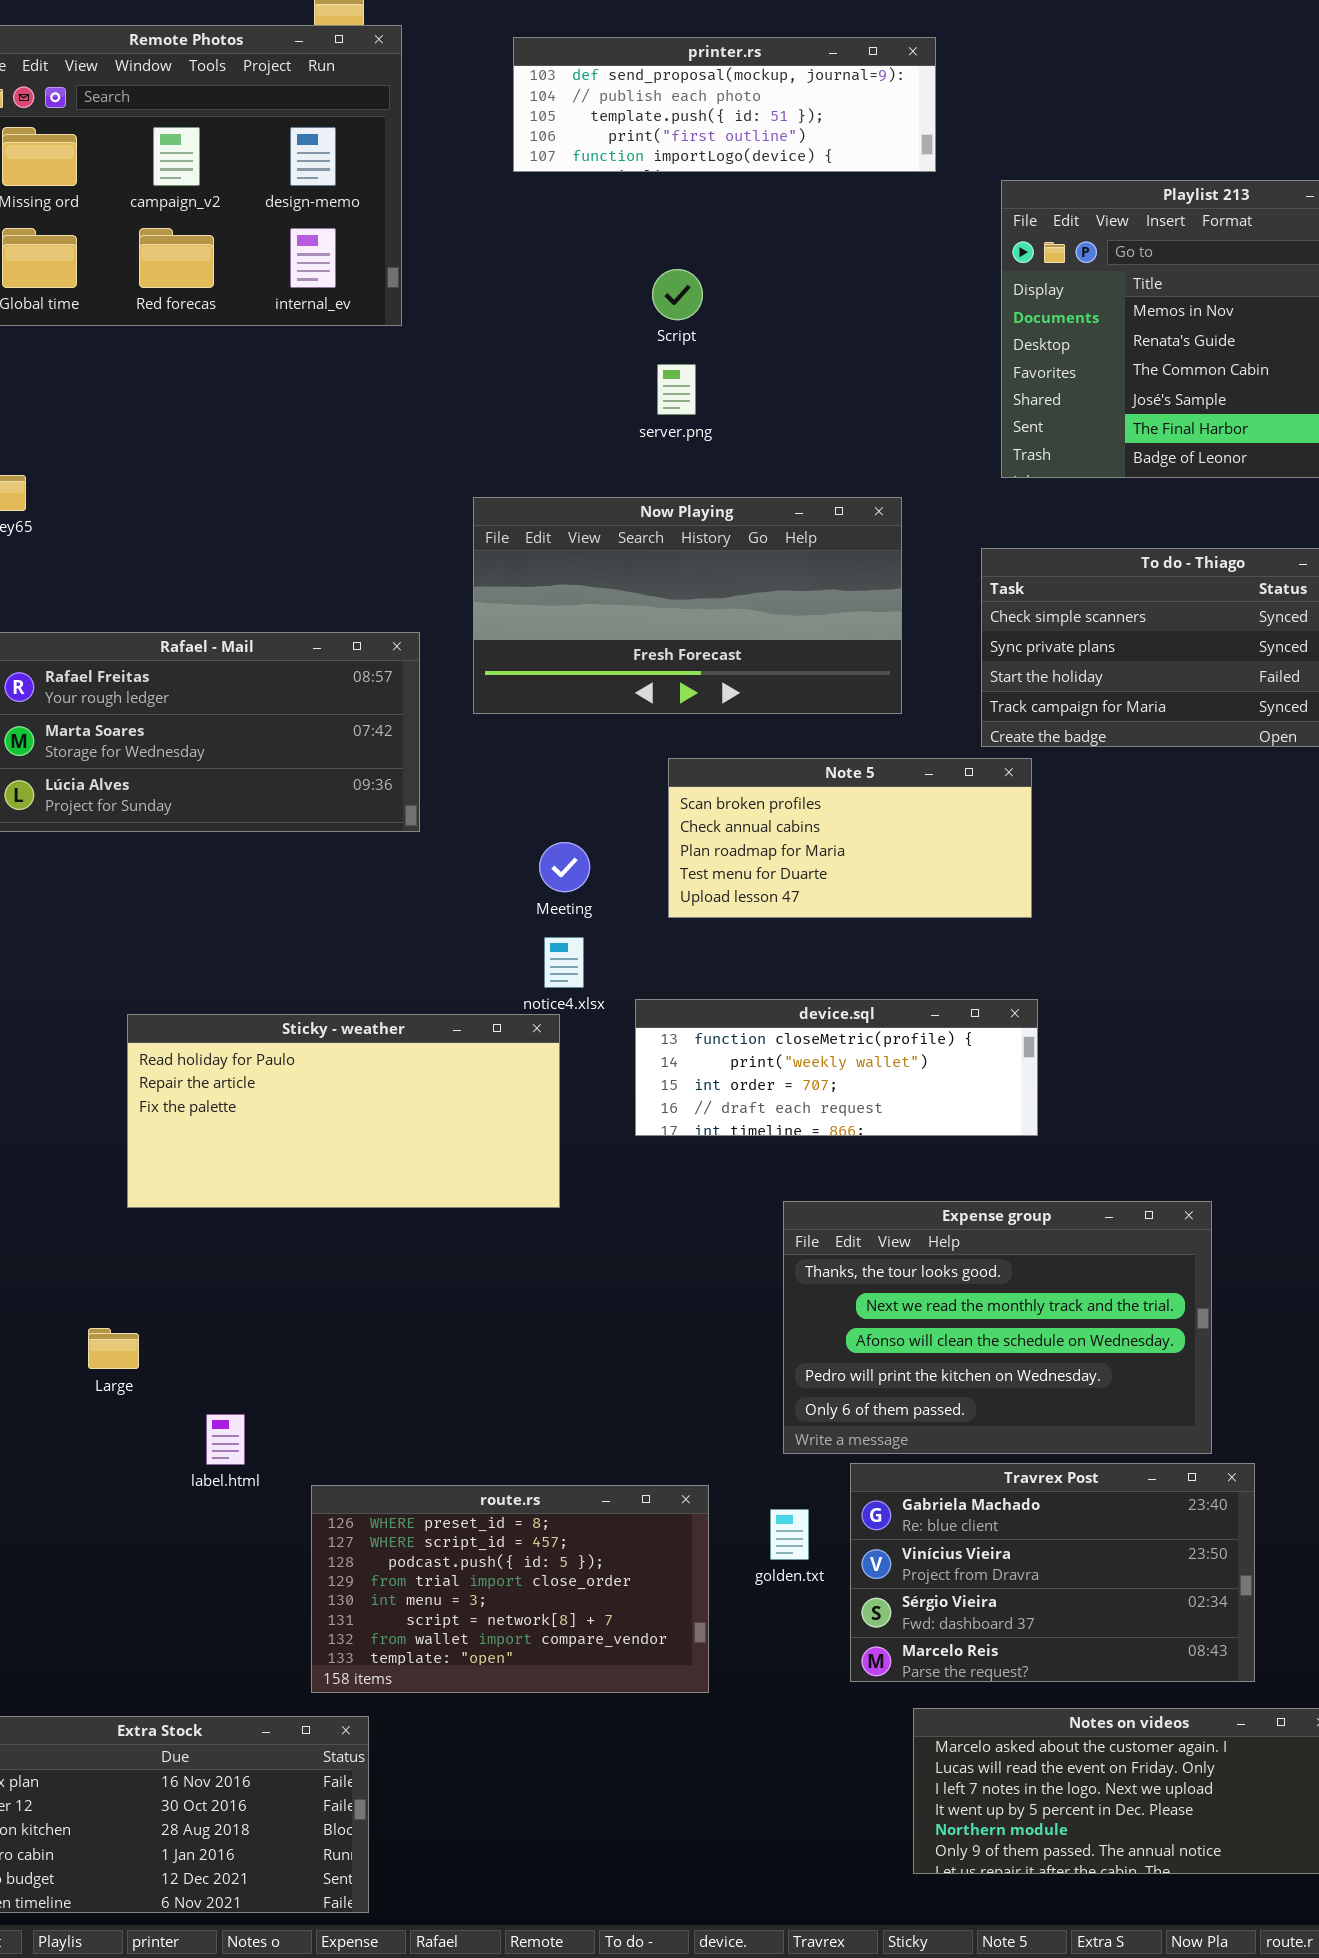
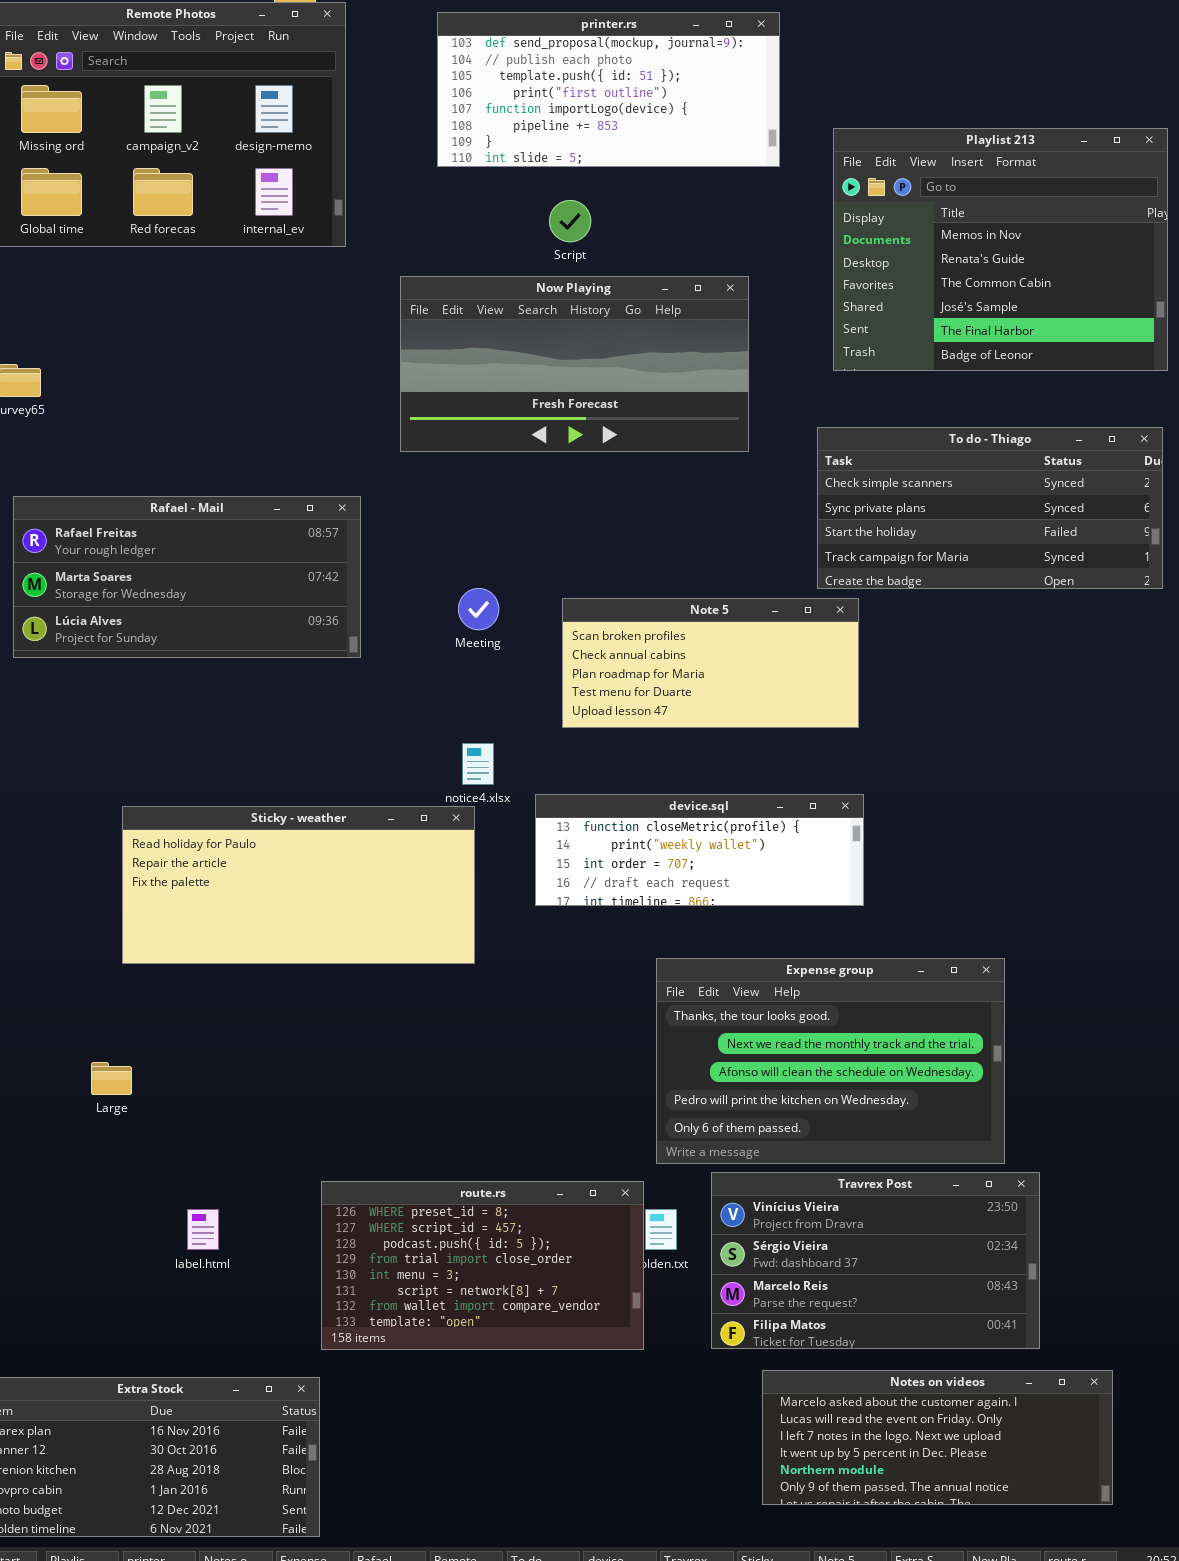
printer.rs: [513,37,936,172] -> [437,12,780,167], resized
Now Playing: [473,497,902,714] -> [400,276,749,452], moved
Meeting: [539,842,590,892] -> [458,588,499,630], moved
label.html: [206,1414,245,1465] -> [187,1209,219,1250], moved
Travrex Post: [850,1463,1255,1682] -> [711,1172,1040,1349], scrolled down 1 row
route.rs: [311,1485,709,1693] -> [321,1181,644,1350], moved

